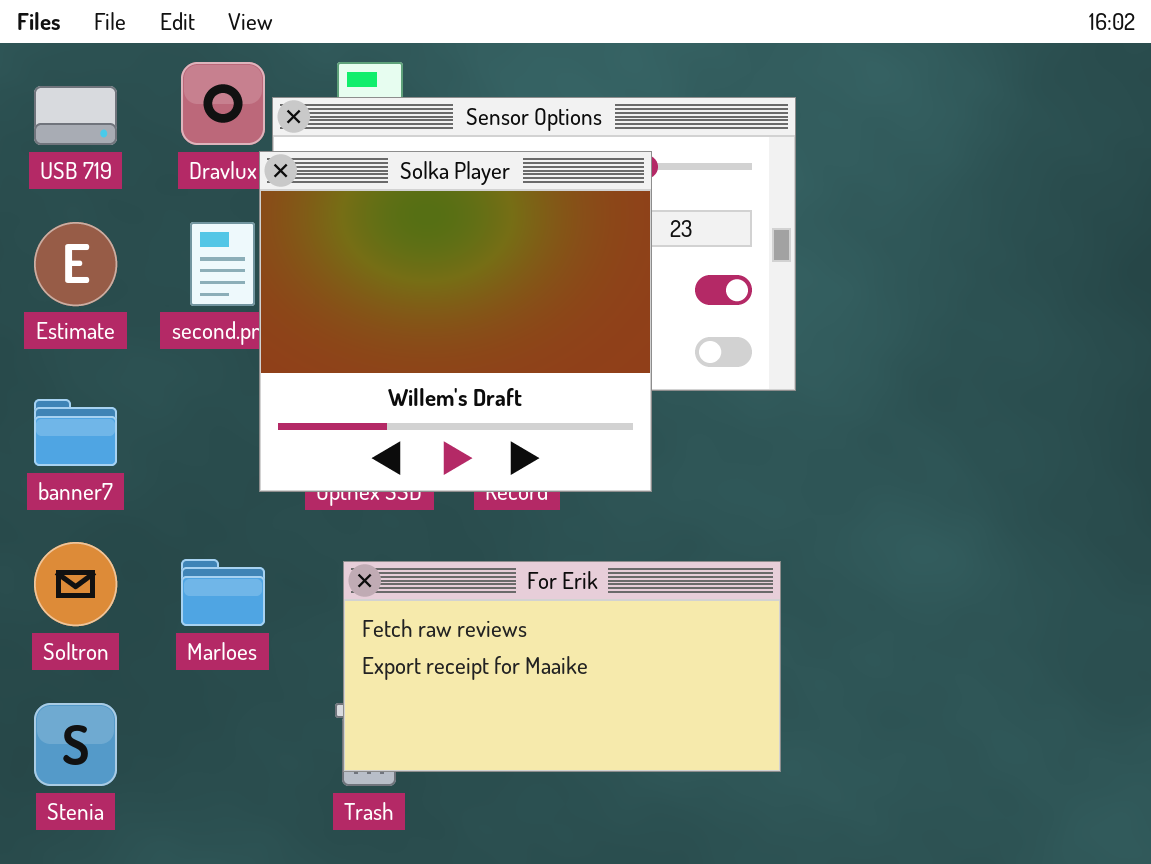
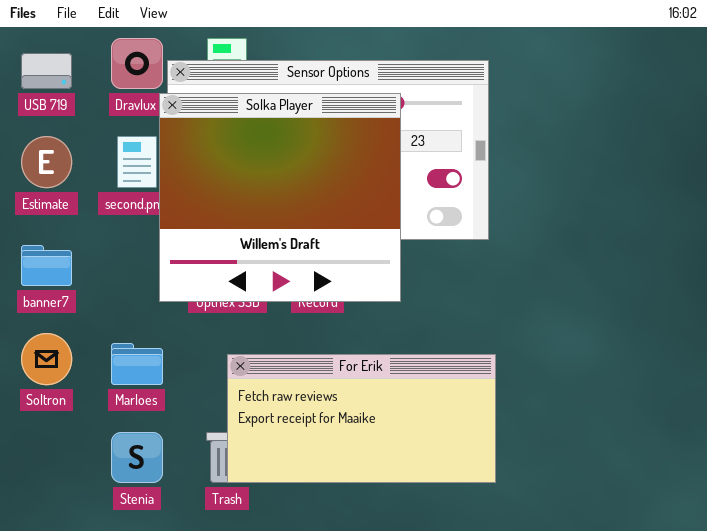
For Erik: [343,561,781,772] -> [227,354,496,483], moved
Stenia: [34,703,117,786] -> [111,432,163,483], moved

